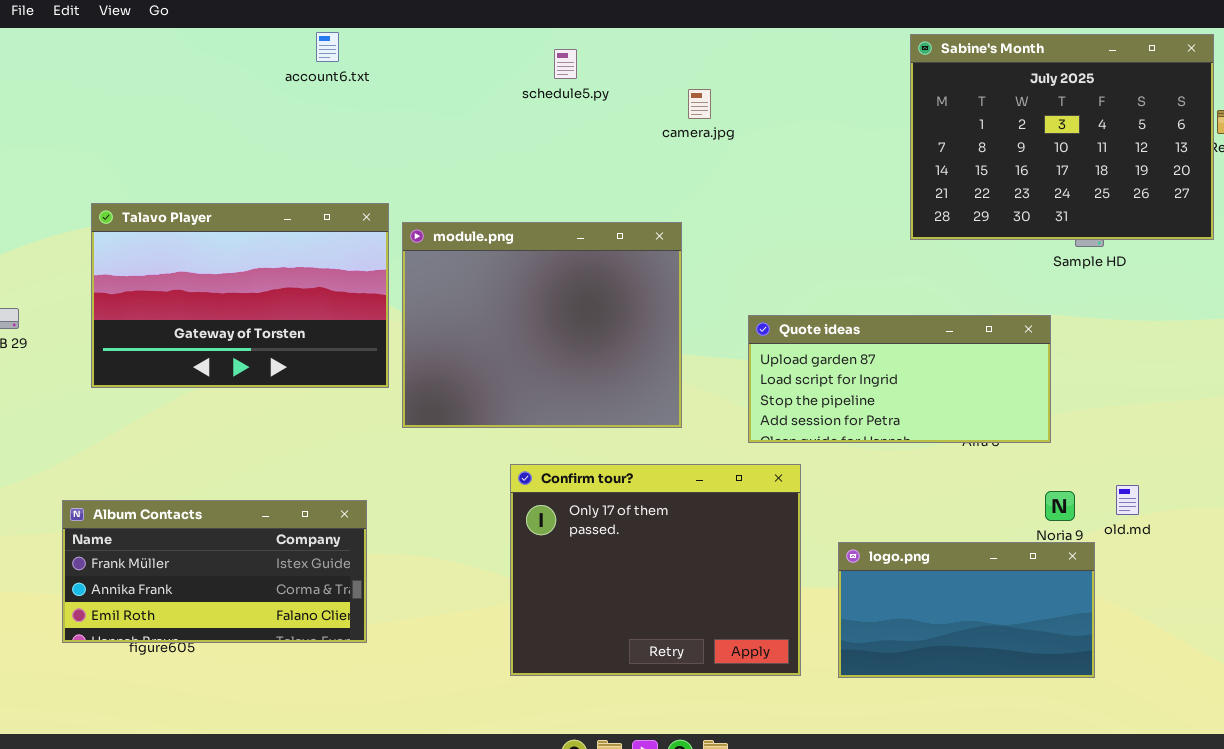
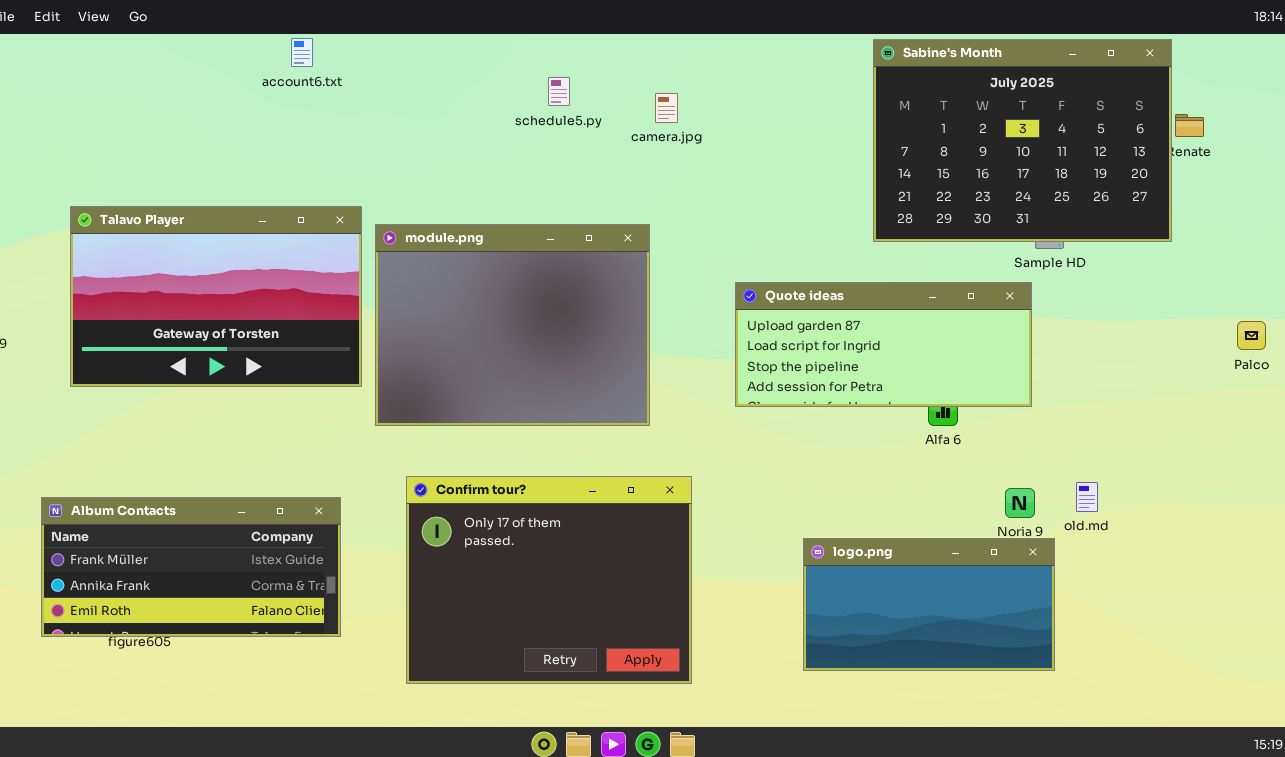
schedule5.py: [554,49,577,79] -> [548,77,570,106], moved
Quote ideas: [748,315,1051,443] -> [735,282,1032,407], moved
Confirm tour?: [510,464,801,676] -> [406,476,692,684], moved

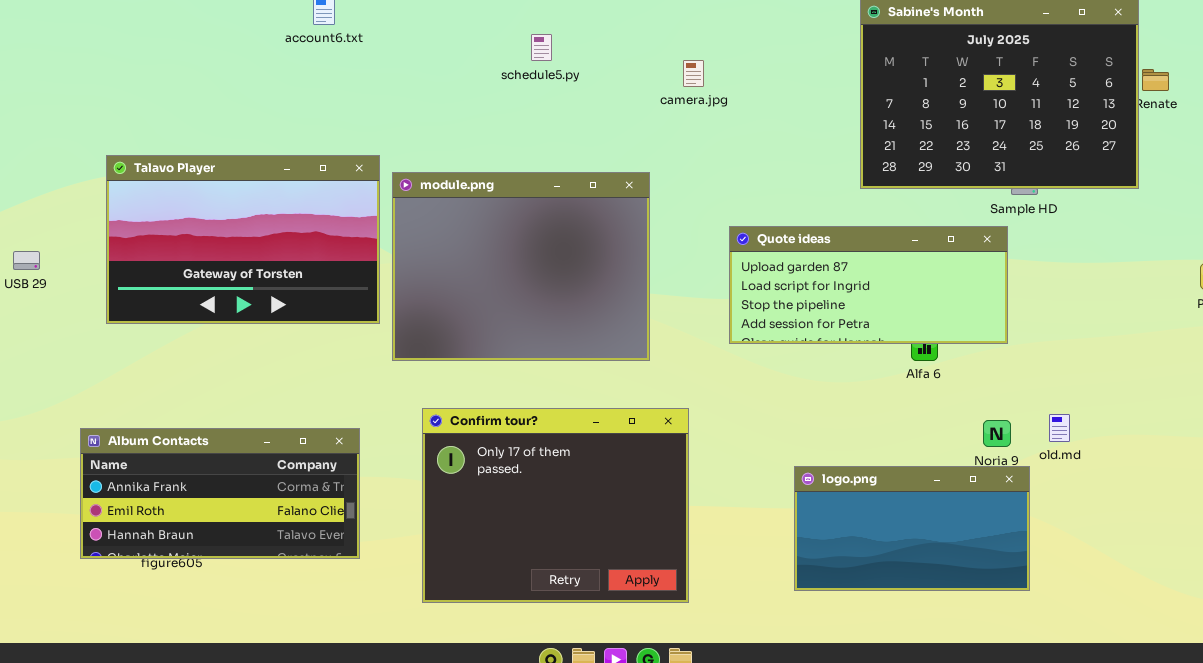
schedule5.py: [548,77,570,106] -> [531,34,552,61], moved
camera.jpg: [655,93,678,123] -> [683,60,704,87], moved
Album Contacts: [41,497,341,637] -> [80,428,360,559], scrolled down 1 row

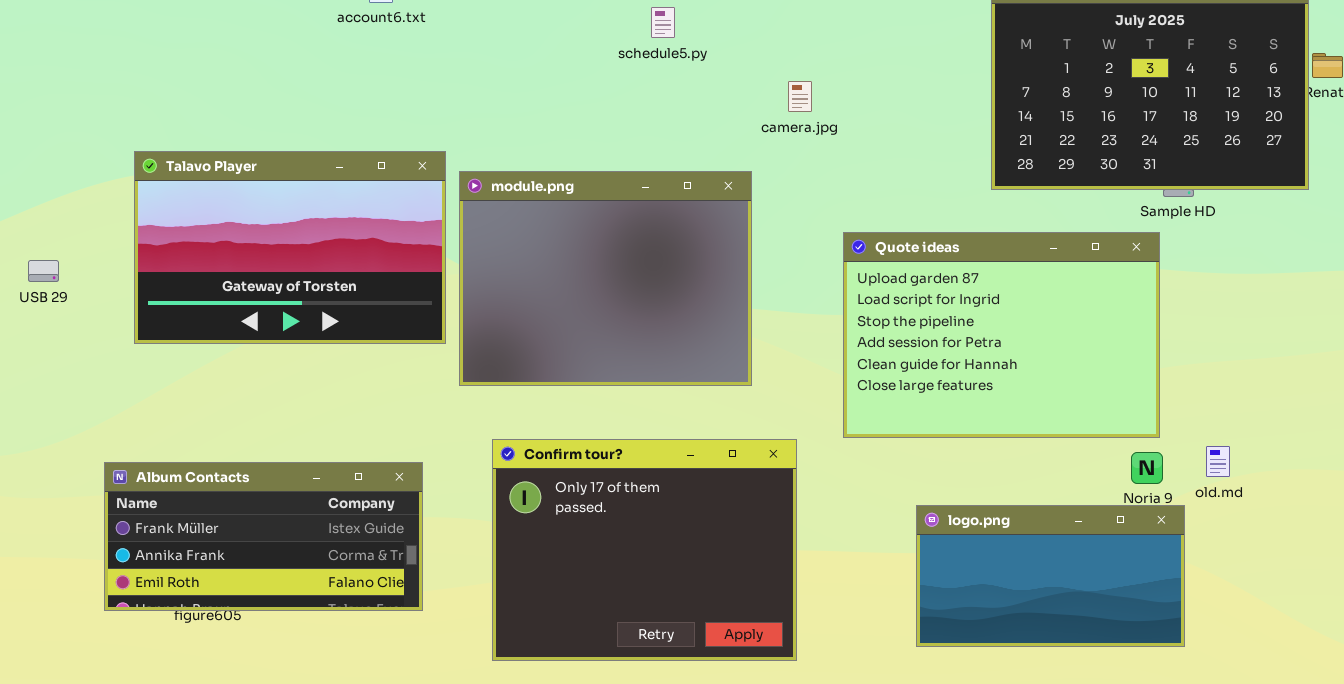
schedule5.py: [531,34,552,61] -> [651,7,675,38], moved
camera.jpg: [683,60,704,87] -> [788,81,812,112], moved
Quote ideas: [729,226,1008,344] -> [843,232,1160,438], resized
Album Contacts: [80,428,360,559] -> [104,462,423,611], scrolled up 1 row

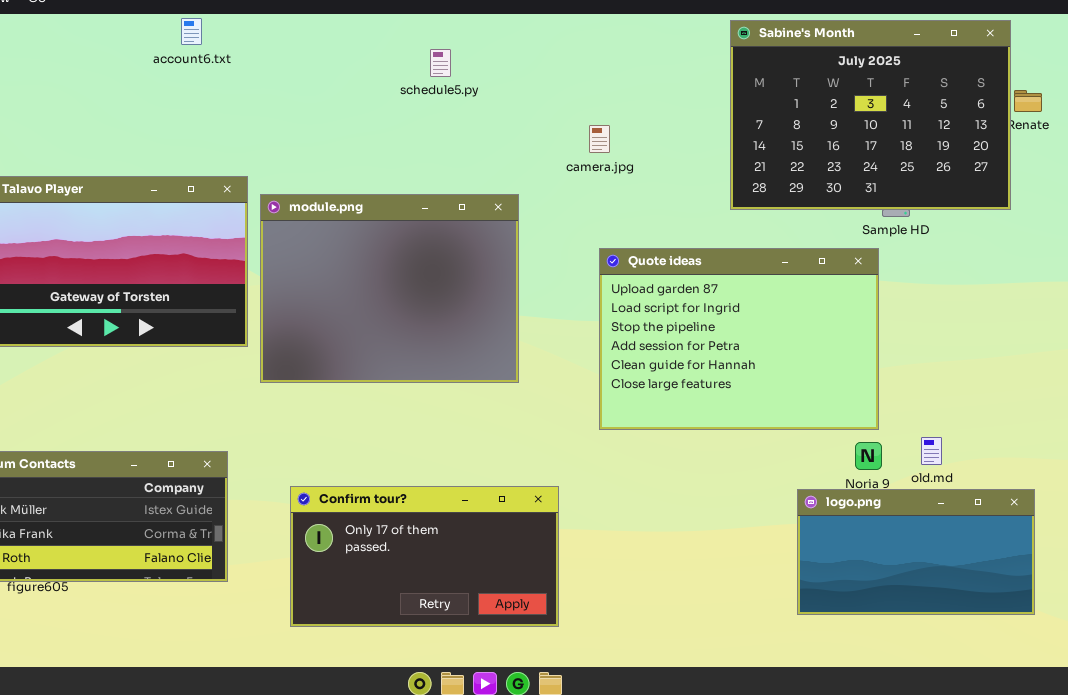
camera.jpg: [788,81,812,112] -> [589,125,610,153], moved
Confirm tour?: [492,439,797,661] -> [290,486,559,627], resized
logo.png: [916,505,1185,647] -> [797,489,1035,615], moved

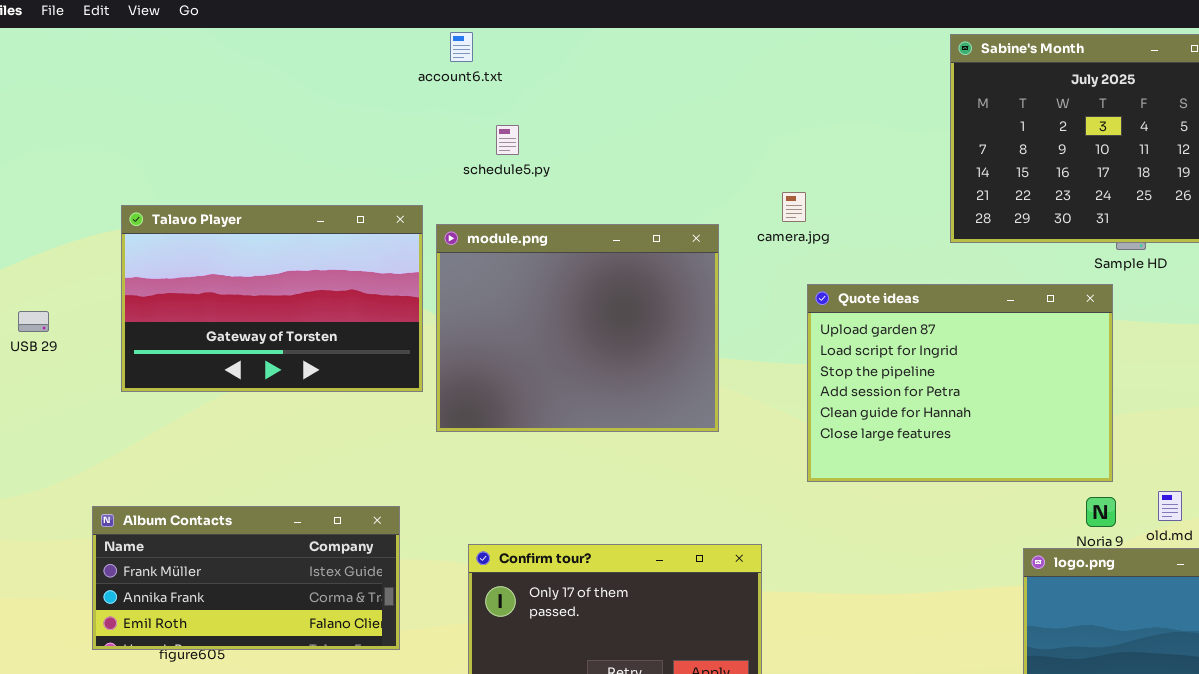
account6.txt: [181,18,202,45] -> [450,32,473,62], moved
schedule5.py: [430,49,451,77] -> [496,125,519,155], moved
camera.jpg: [589,125,610,153] -> [782,192,806,222], moved

